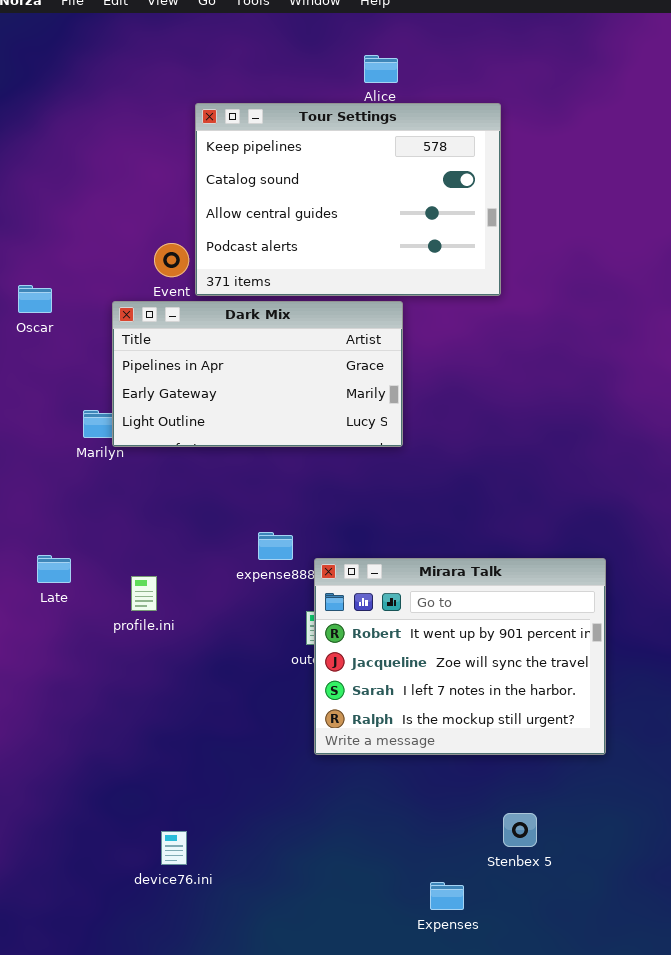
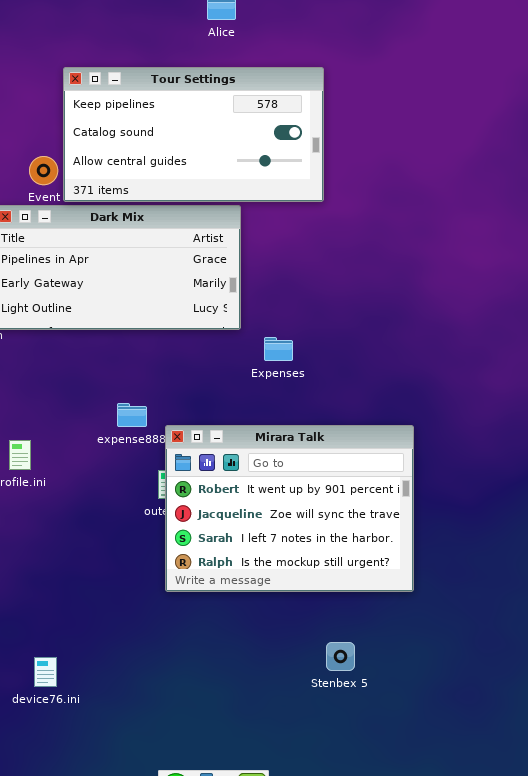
Tour Settings: [195,103,501,296] -> [63,67,324,202], resized
Expenses: [430,882,464,910] -> [264,337,293,361], moved

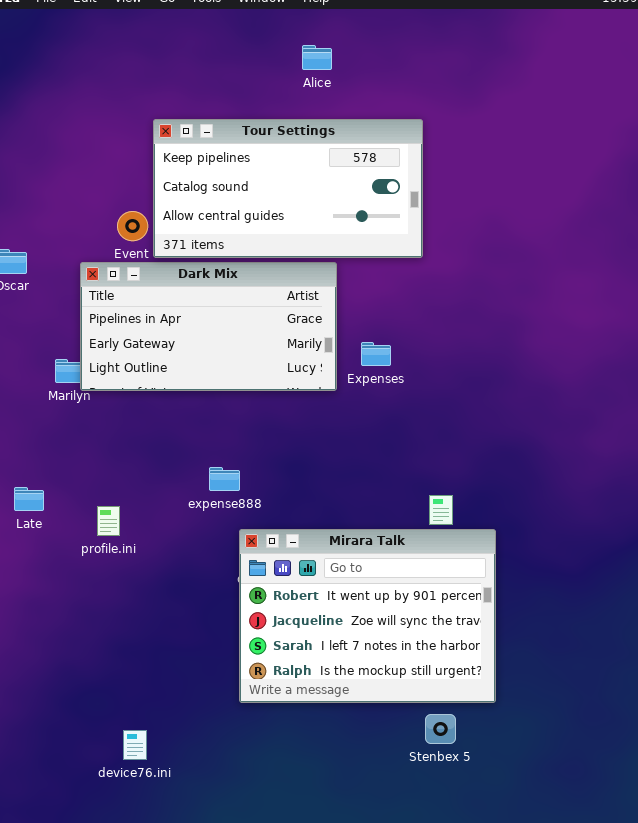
Expenses: [264,337,293,361] -> [361,342,391,366], moved
Mirara Talk: [165,425,414,592] -> [239,529,496,703], moved

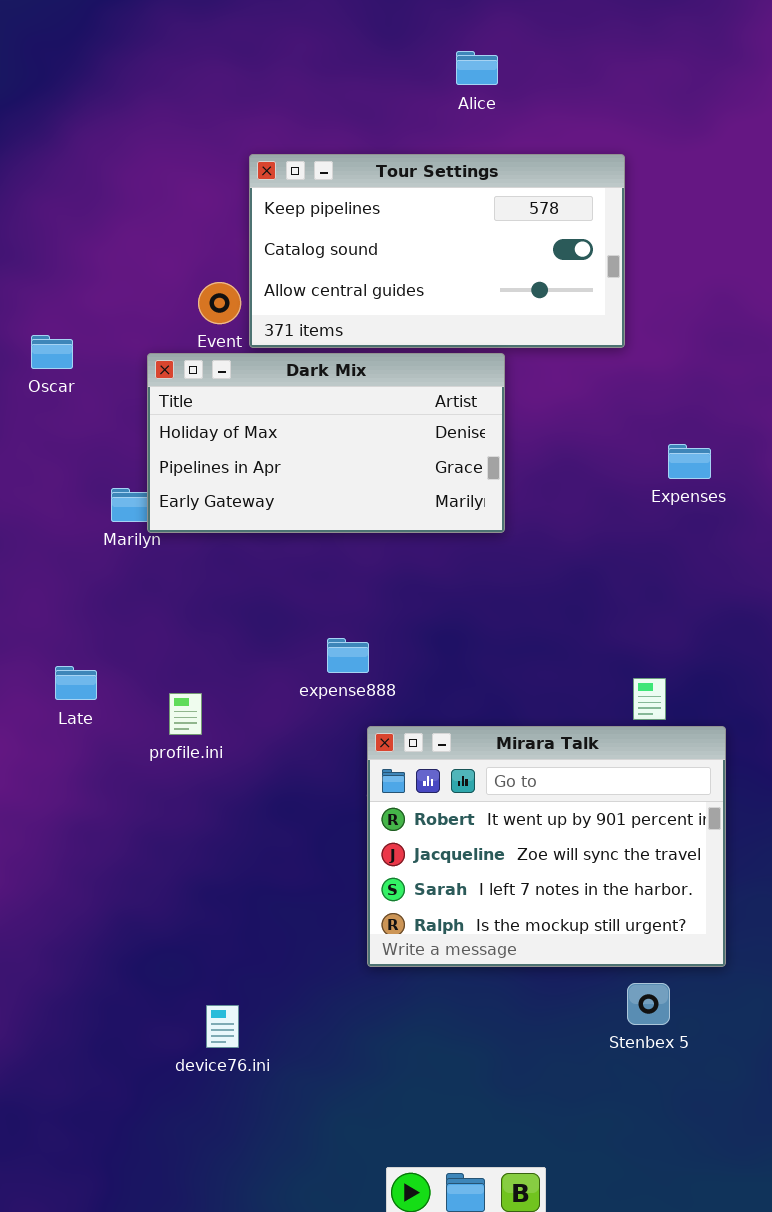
Dark Mix: [80,262,337,391] -> [147,353,505,533], scrolled up 1 row
Expenses: [361,342,391,366] -> [668,444,711,479], moved

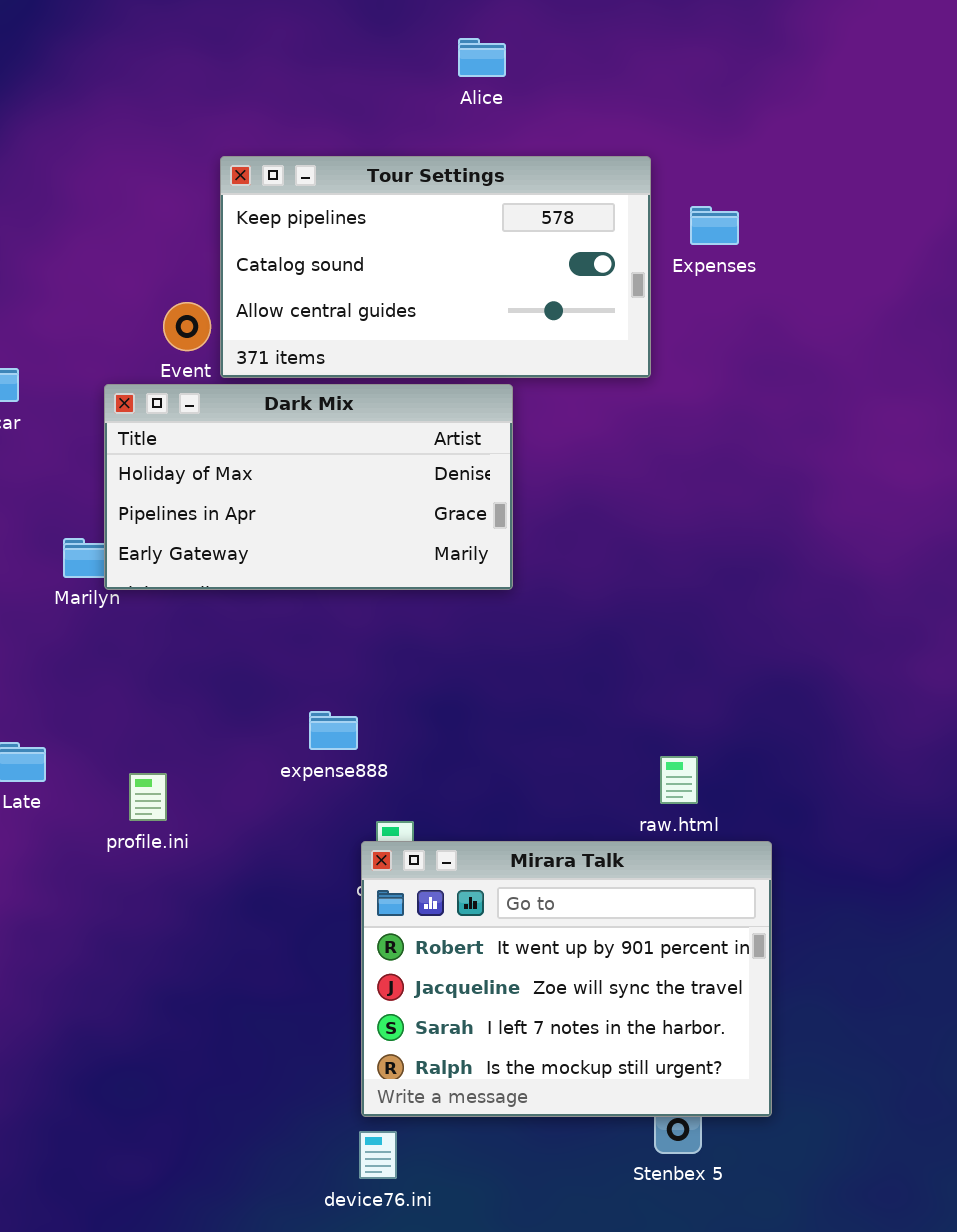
Expenses: [668,444,711,479] -> [690,206,739,245], moved
Mirara Talk: [367,726,726,967] -> [361,841,772,1117], moved
device76.ini: [206,1005,239,1048] -> [359,1131,397,1179], moved

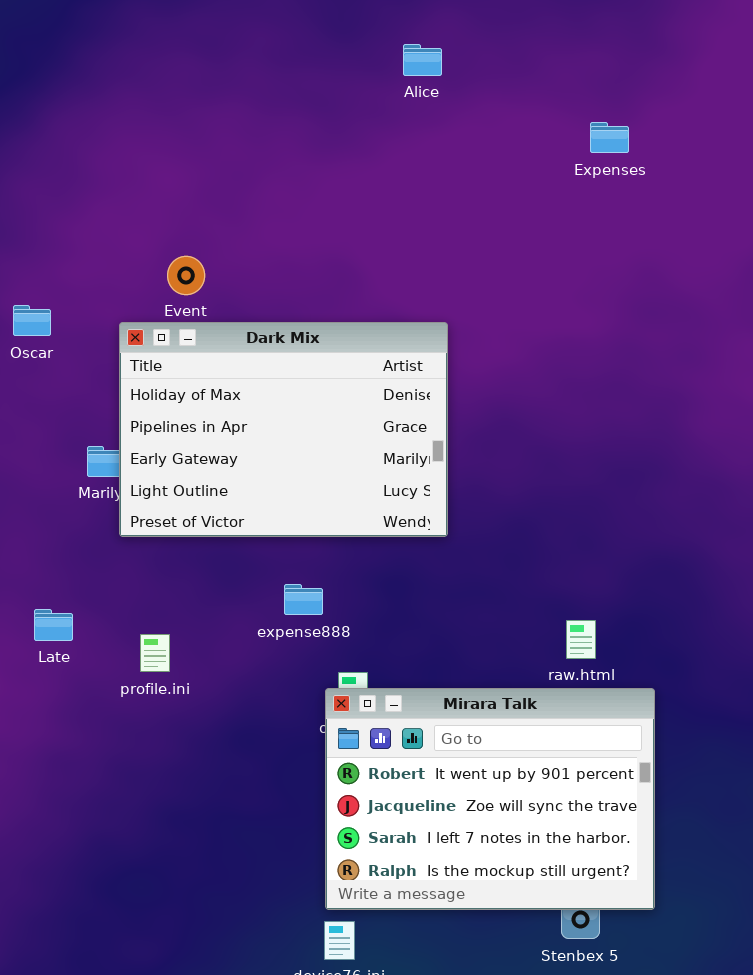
Tour Settings: [220,156,651,378] -> none, closed
Expenses: [690,206,739,245] -> [590,122,629,153], moved
Dark Mix: [104,384,513,590] -> [119,322,448,537], resized

